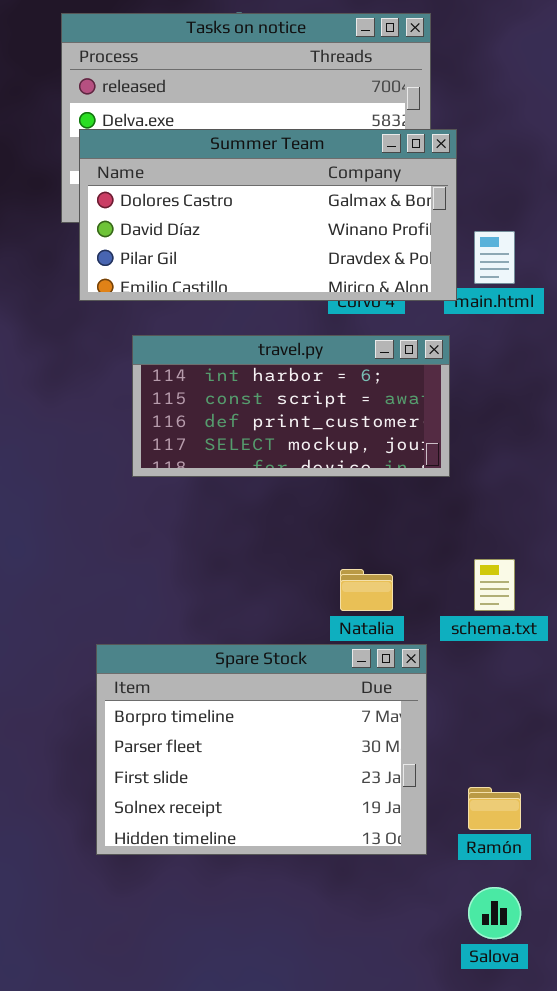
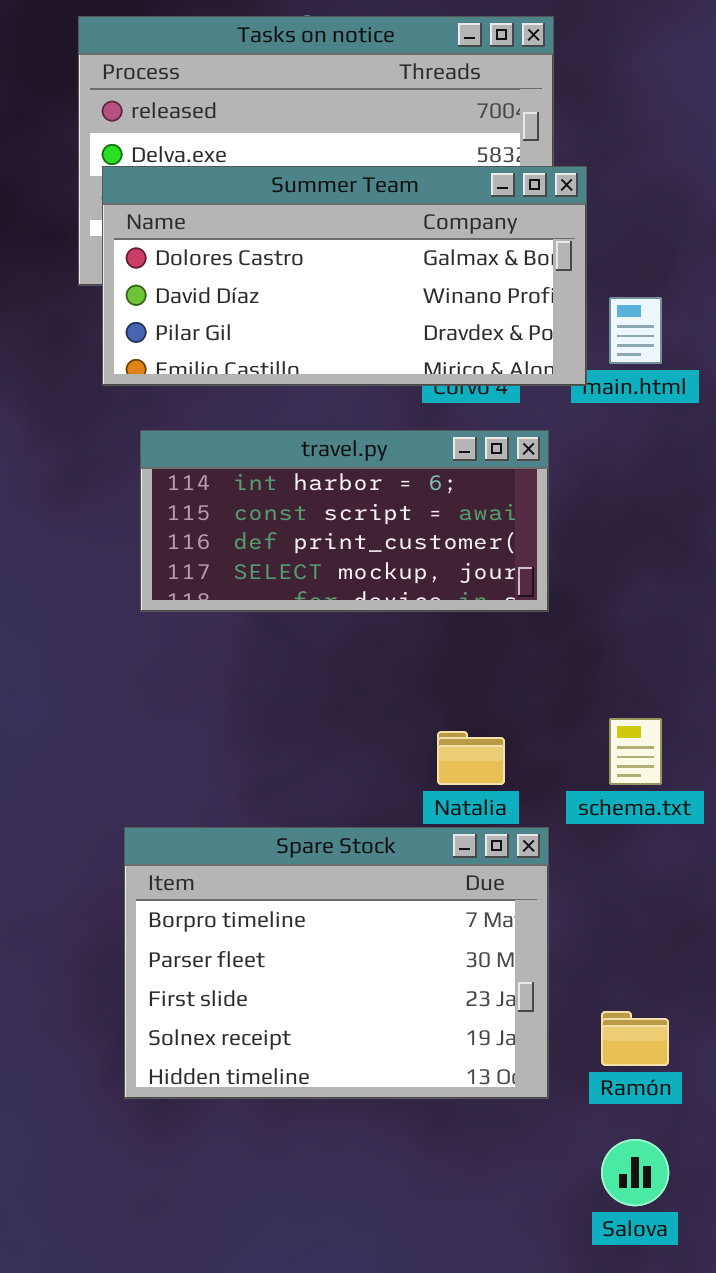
travel.py: [132,335,450,477] -> [140,430,549,612], moved

